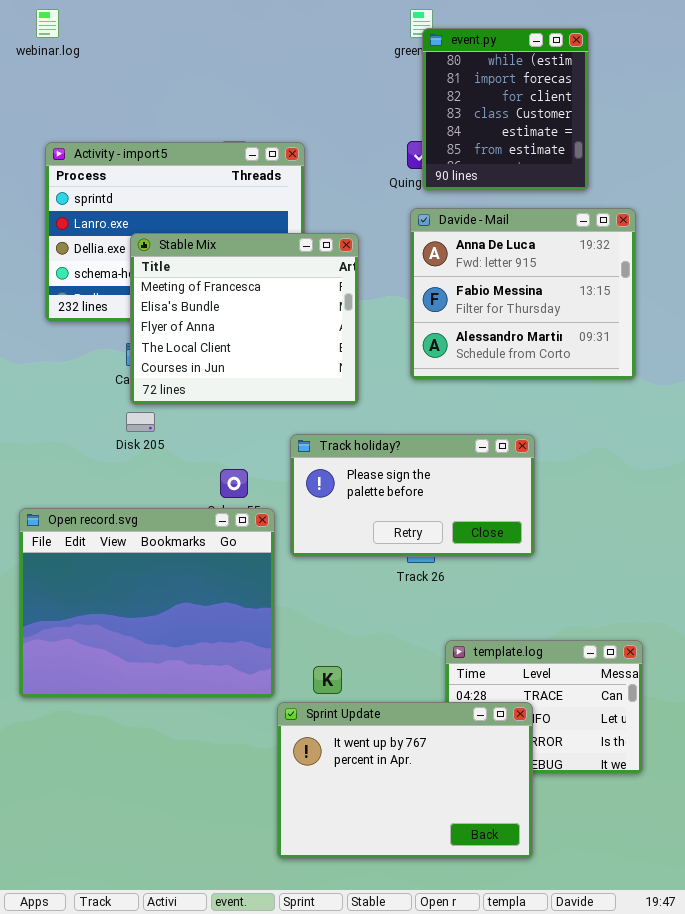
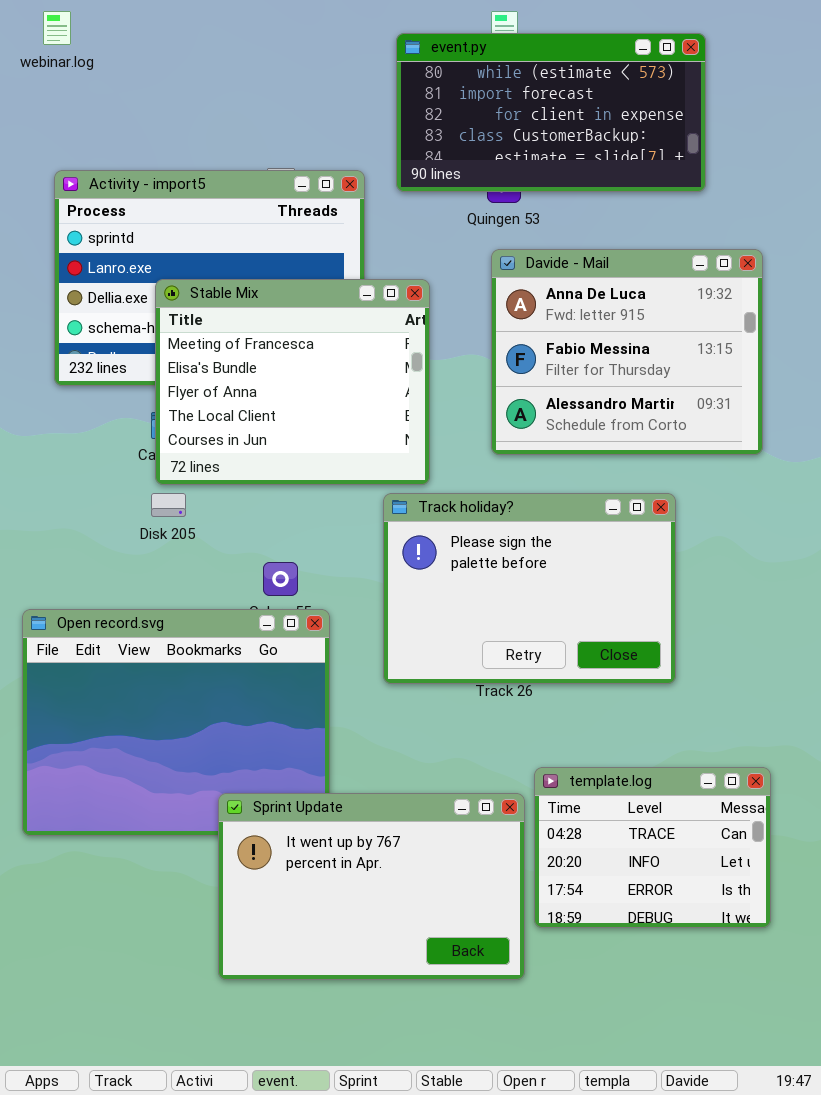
event.py: [422,28,589,191] -> [396,33,706,192], resized
Track holiday?: [290,434,535,557] -> [383,493,676,684], moved, resized
Sprint Update: [277,702,533,859] -> [218,793,525,980], moved

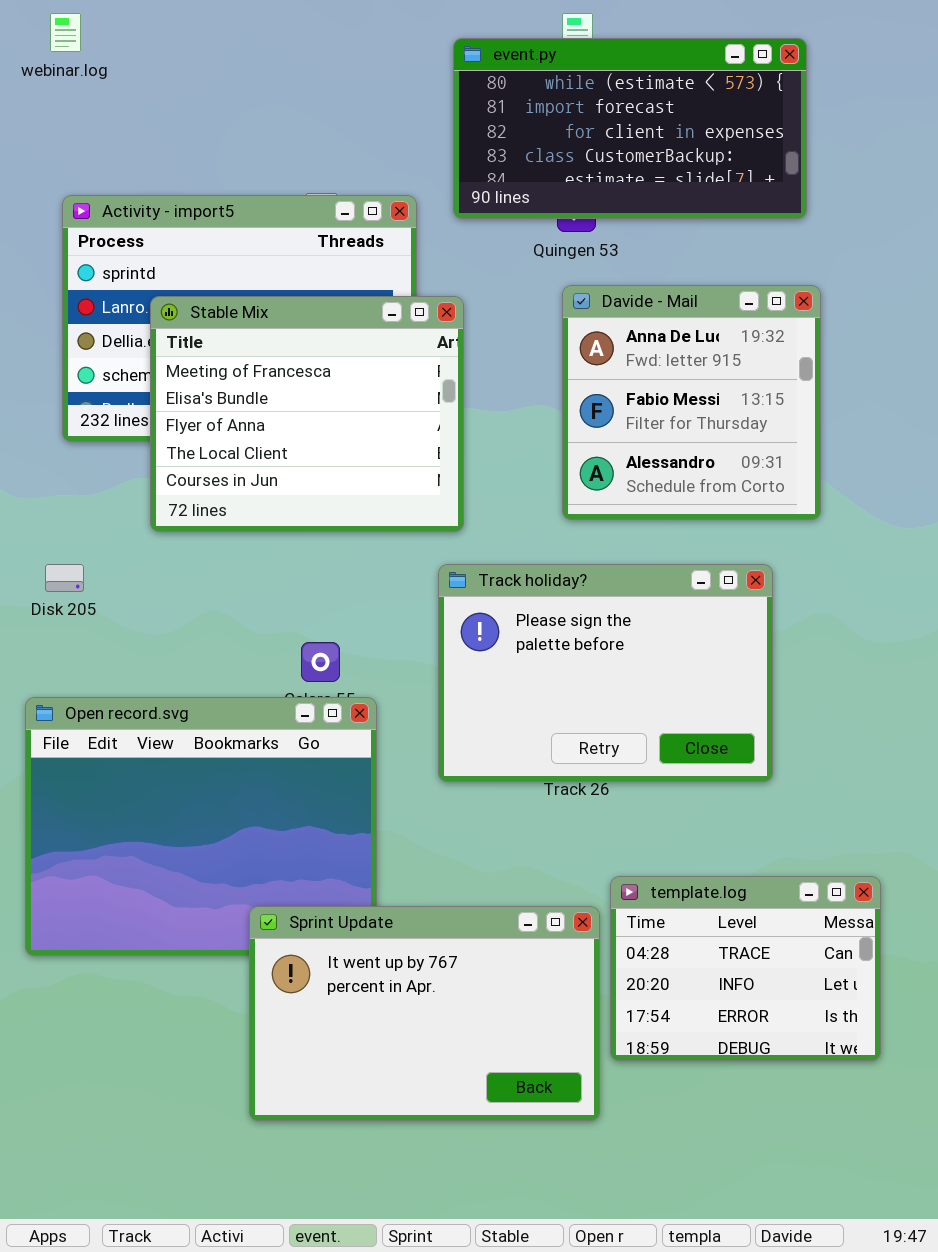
Davide - Mail: [491,249,763,455] -> [562,285,821,520], resized
Stable Mix: [155,279,430,485] -> [150,296,464,532], moved
Disk 205: [151,493,186,517] -> [45,564,84,592], moved

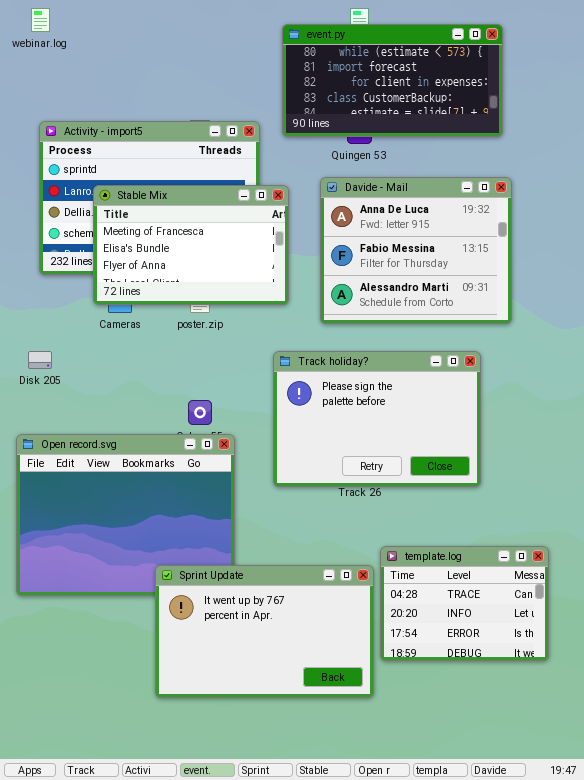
Davide - Mail: [562,285,821,520] -> [320,177,512,324], resized
Stable Mix: [150,296,464,532] -> [93,185,289,305], resized

